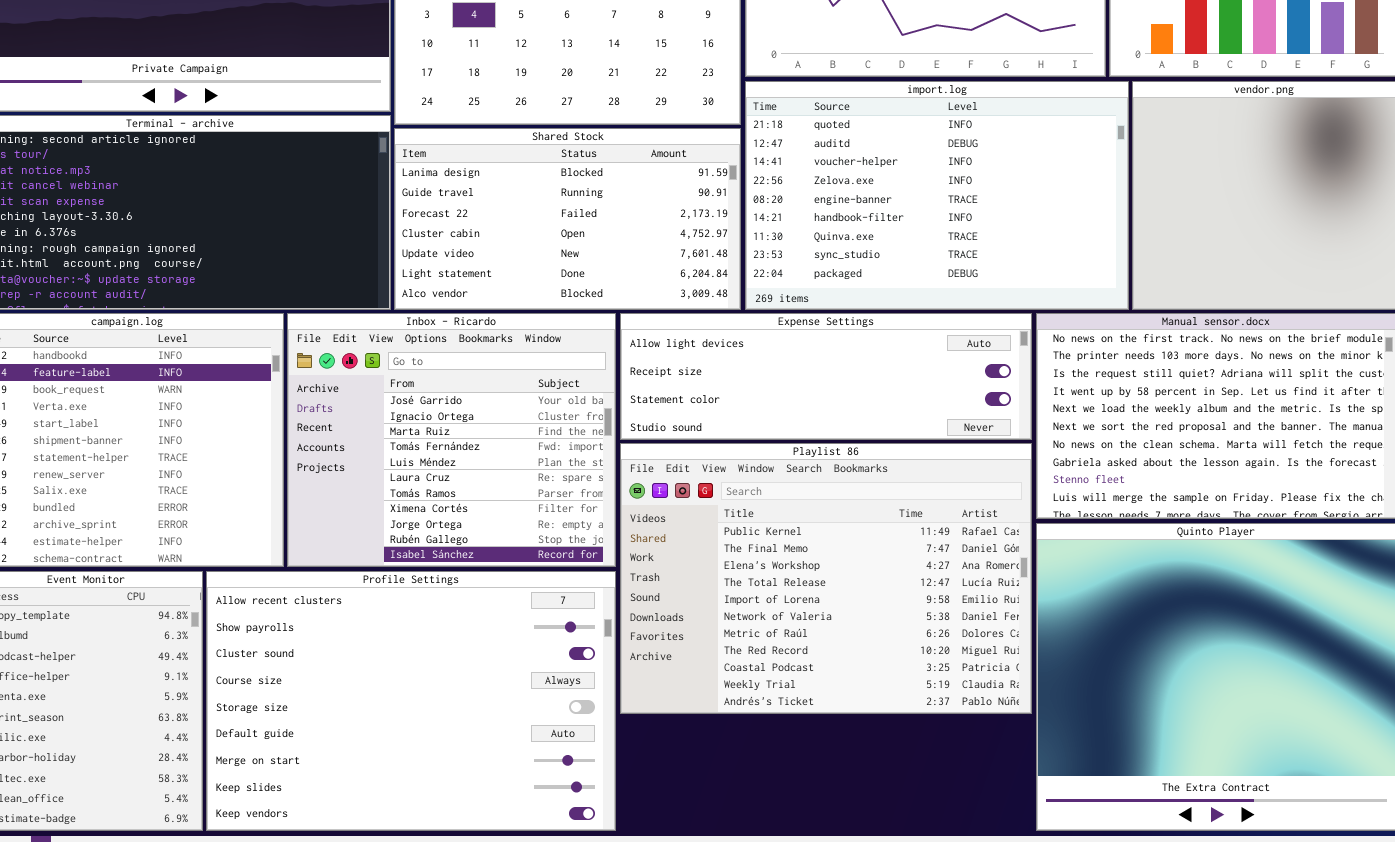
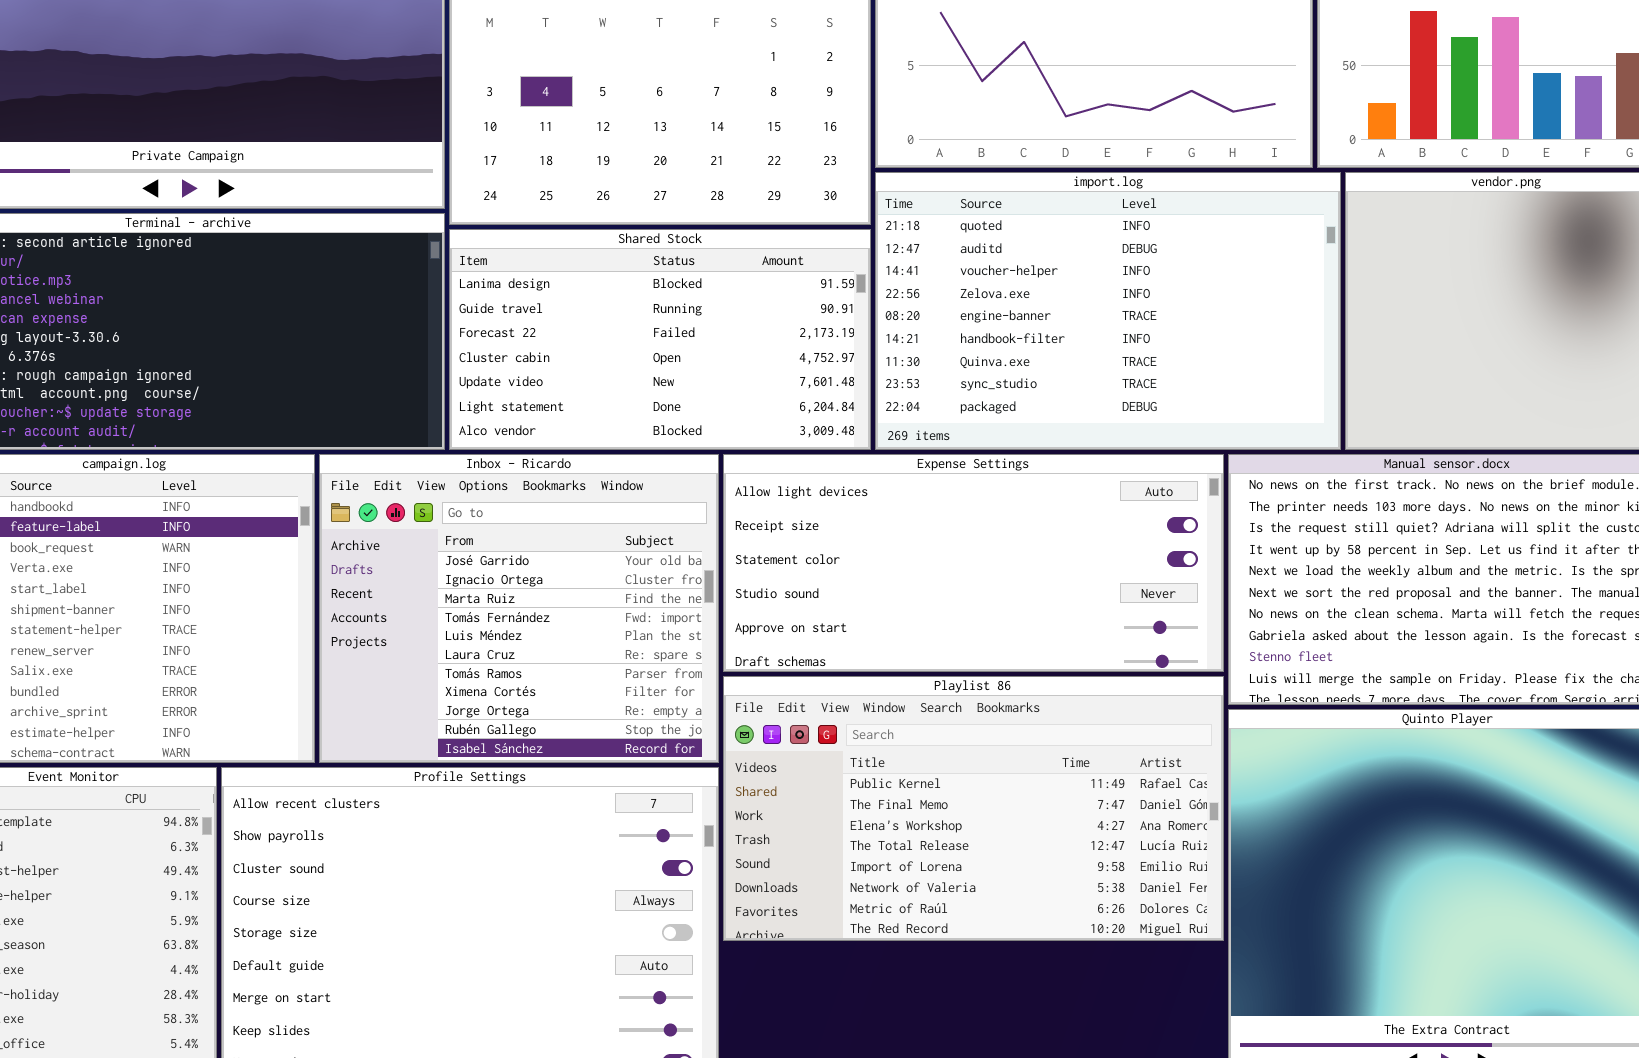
Expense Settings: [620,313,1032,440] -> [723,454,1224,672], resized
Playlist 86: [620,443,1032,714] -> [723,676,1224,941], resized

